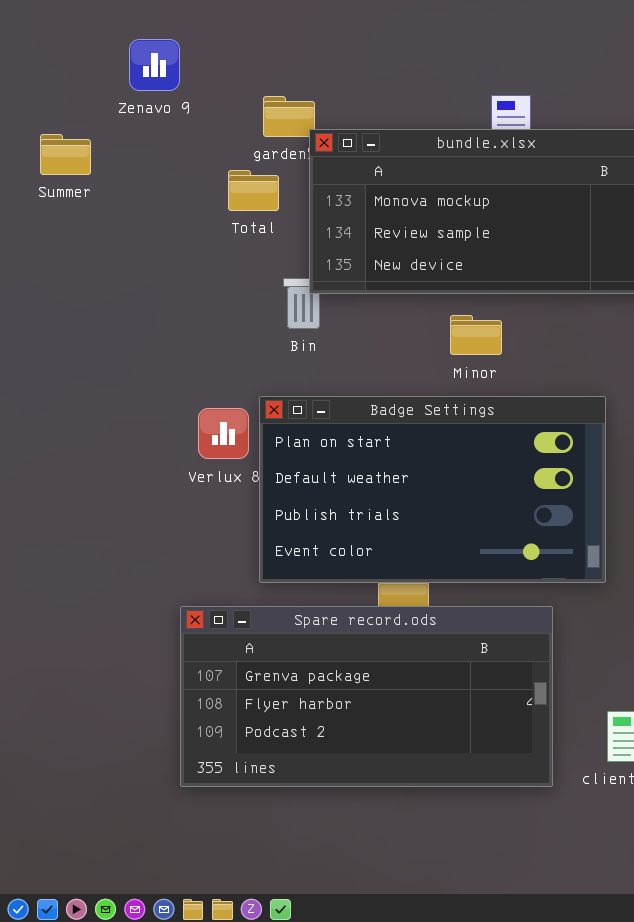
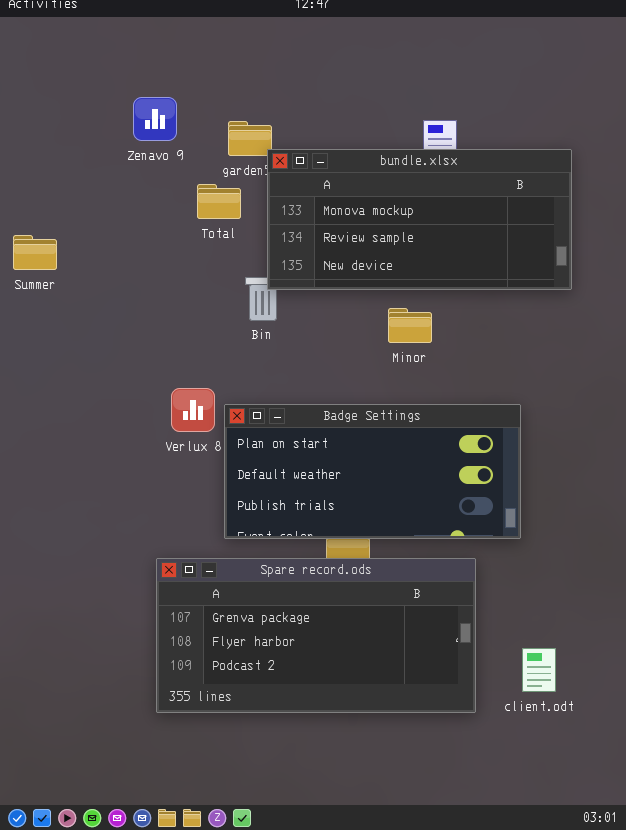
Zenavo 9: [129,39,180,91] -> [133,97,177,141], moved
Summer: [40,134,91,175] -> [13,235,57,270], moved
Badge Settings: [259,396,606,583] -> [224,404,521,539], resized

